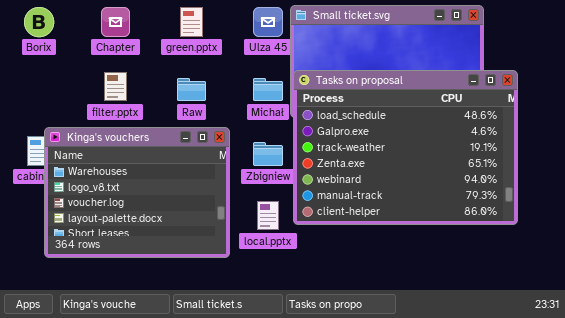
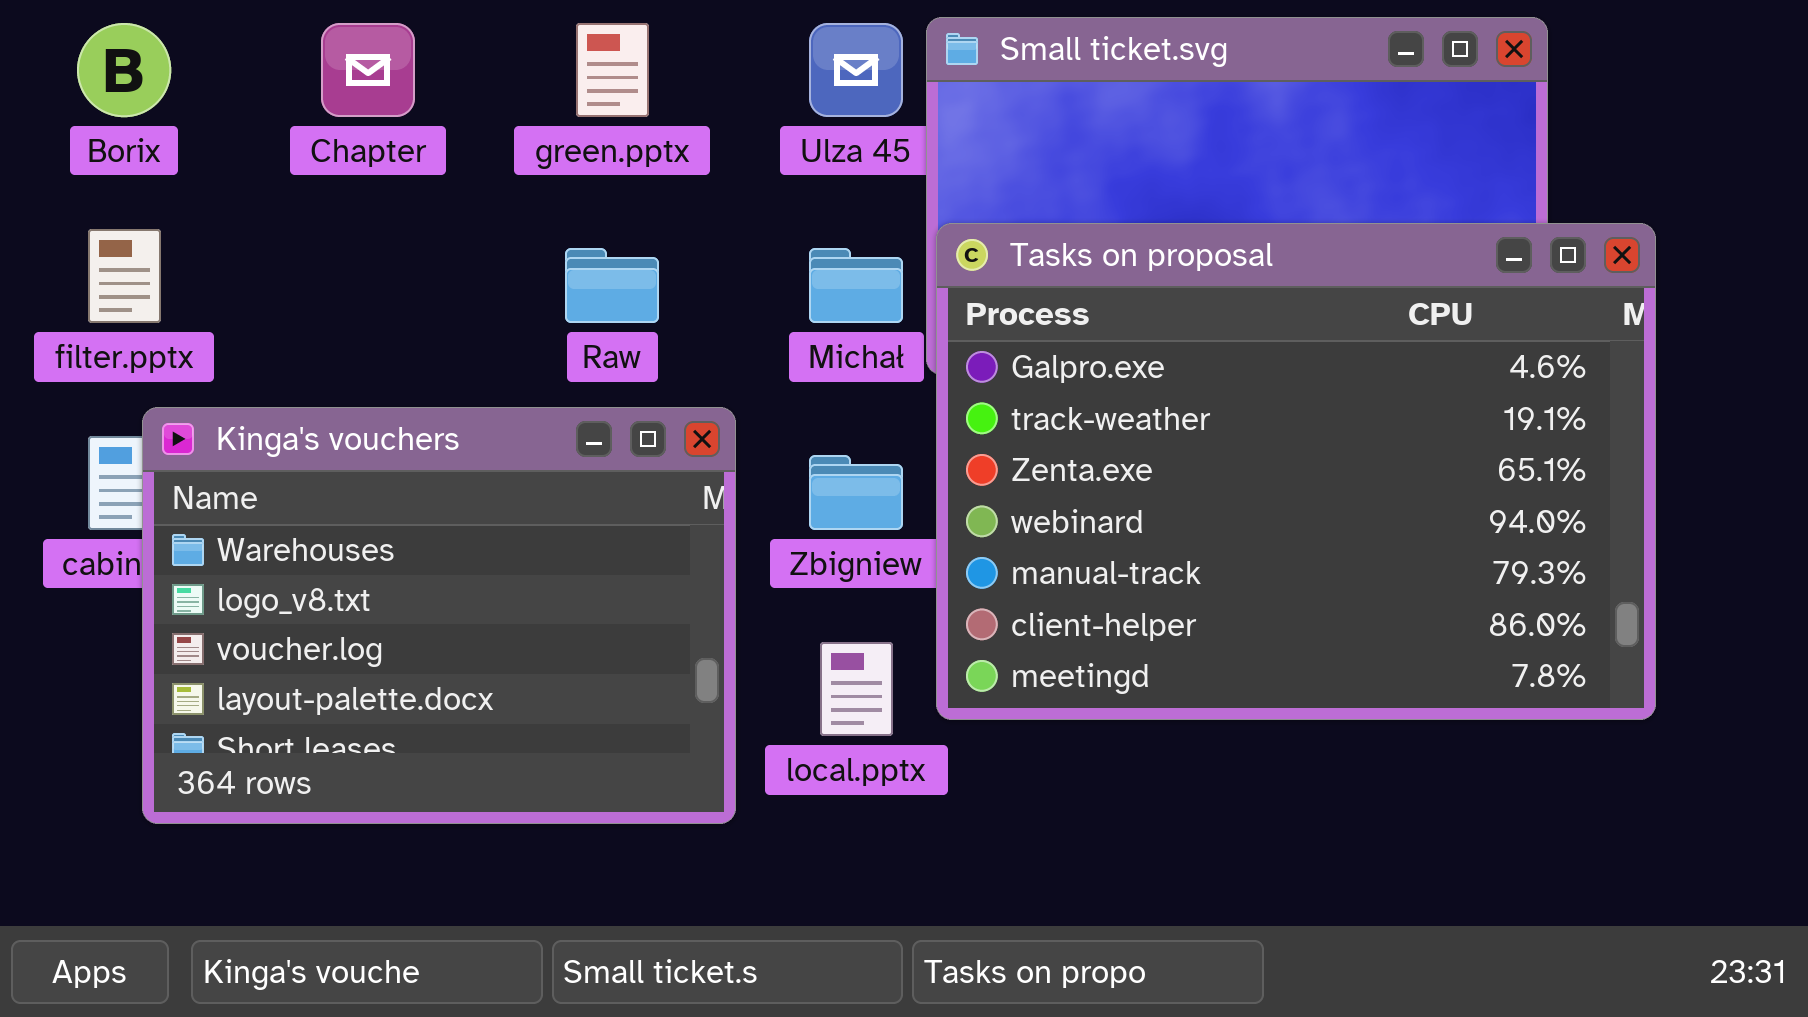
Tasks on proposal: [293,70,518,225] -> [936,223,1656,720], scrolled down 1 row
filter.pptx: [104,72,127,101] -> [88,229,161,323], moved

